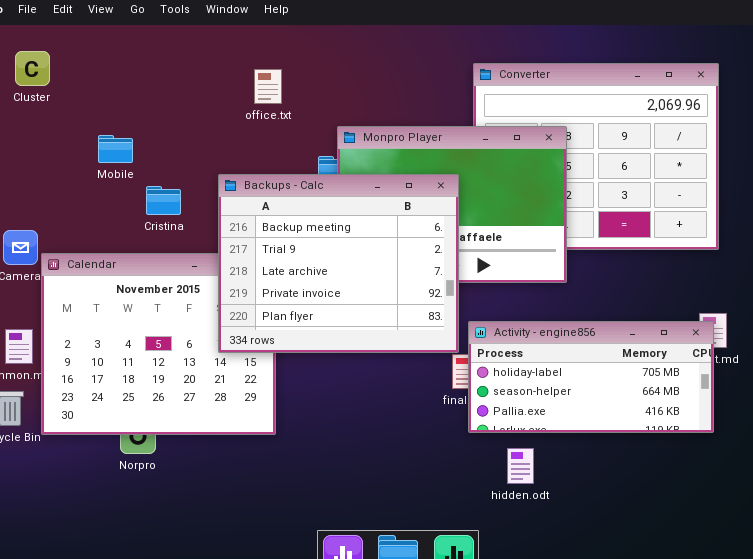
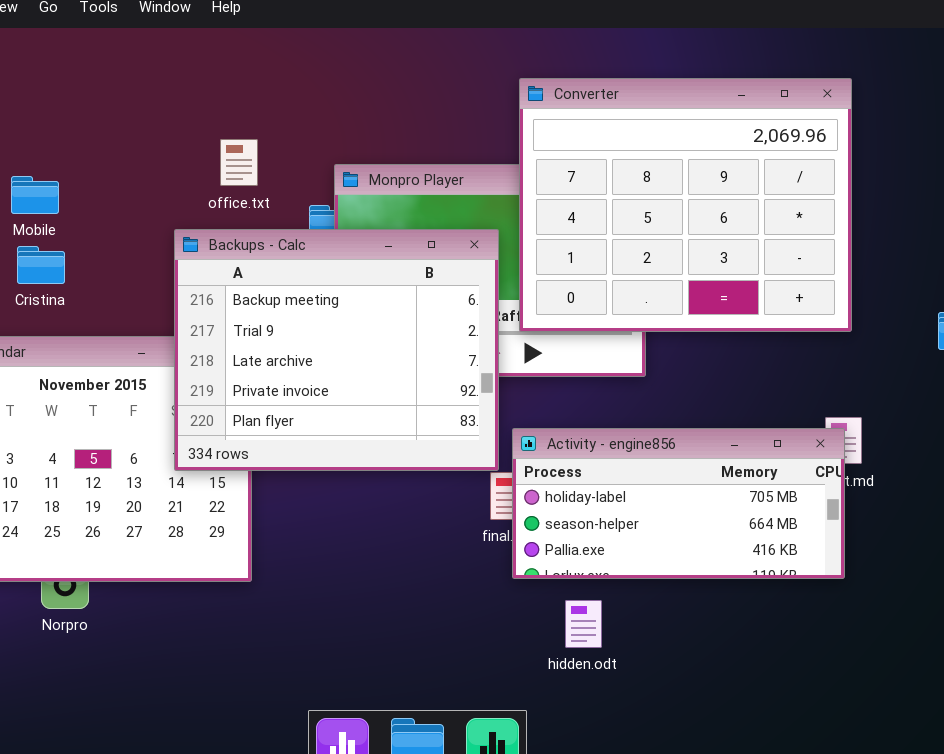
Converter: [473,63,719,250] -> [519,78,852,332], raised
office.txt: [254,69,282,104] -> [220,139,258,186], moved
Cristina: [146,186,181,215] -> [17,246,65,284], moved

